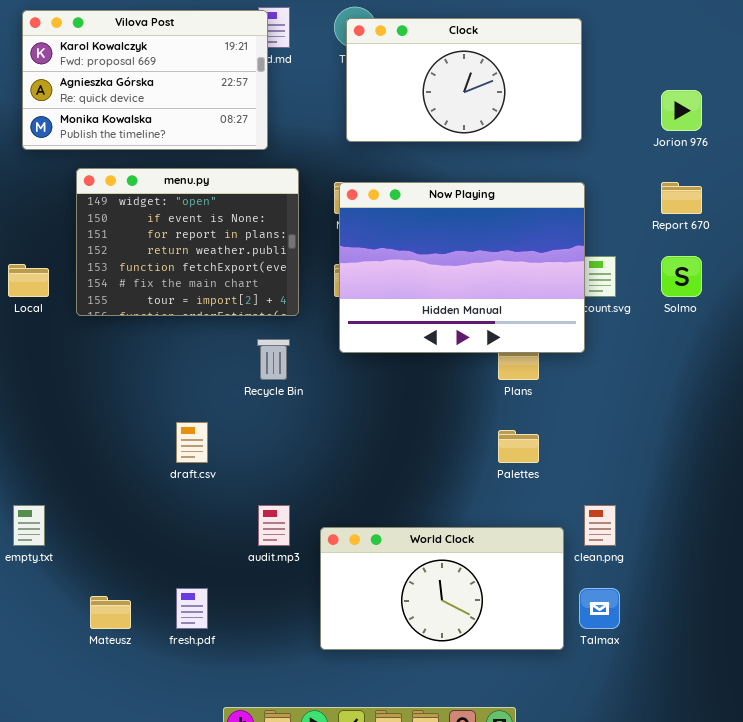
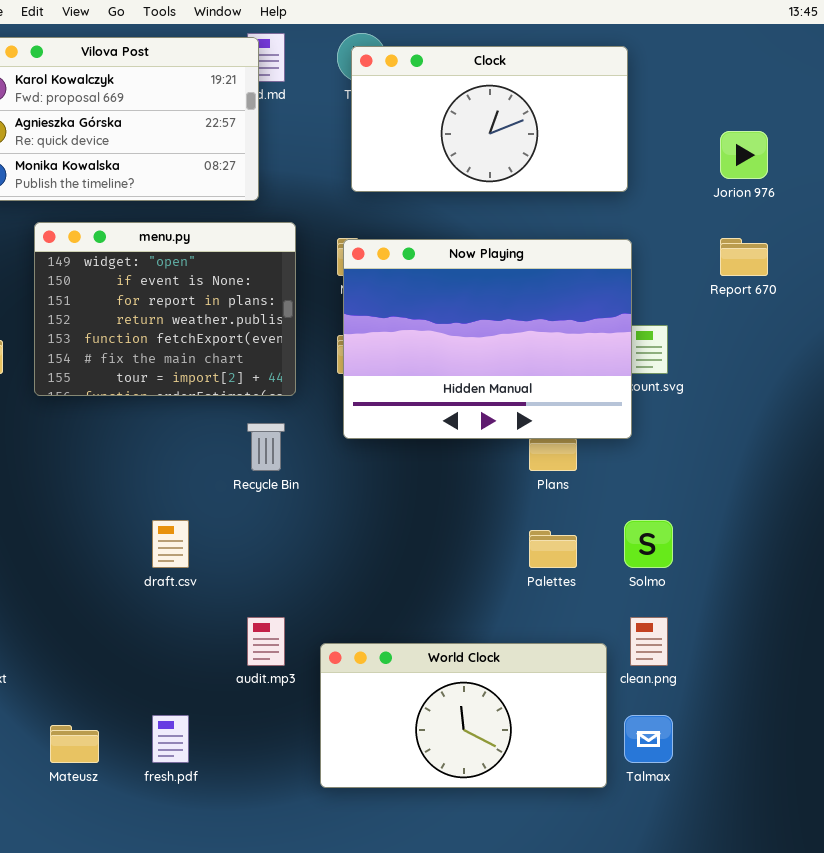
Solmo: [661,256,702,297] -> [624,520,673,568], moved

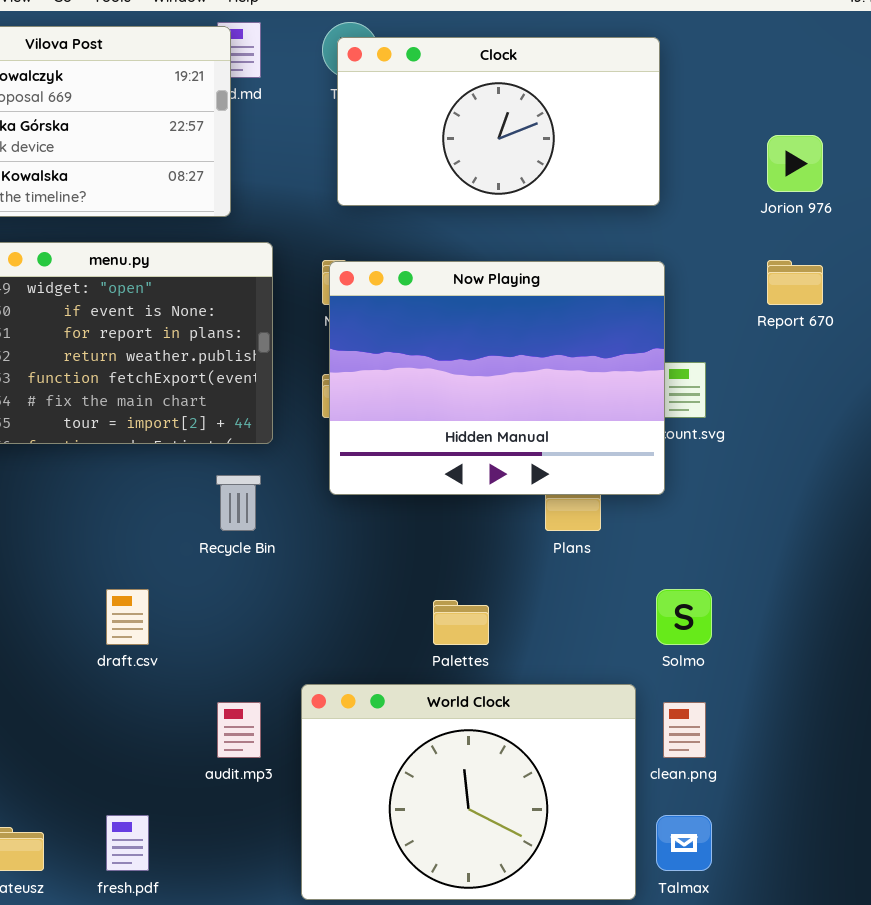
Palettes: [529,530,577,568] -> [433,600,489,645], moved
World Clock: [320,643,607,788] -> [301,684,636,900], resized

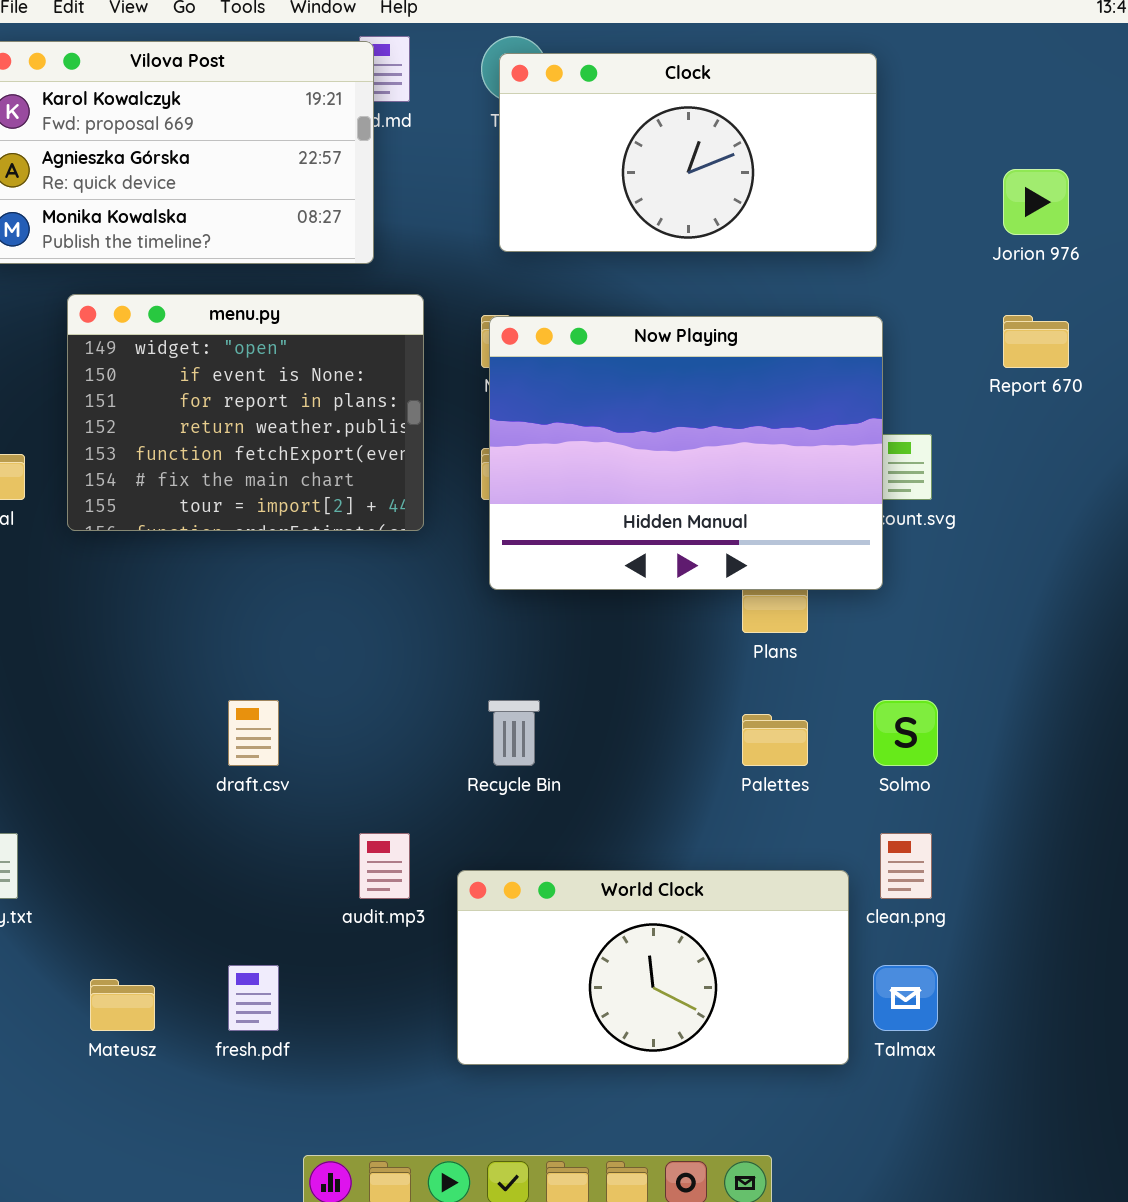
Recycle Bin: [216,475,261,531] -> [488,700,540,766], moved
Palettes: [433,600,489,645] -> [742,714,808,766], moved
World Clock: [301,684,636,900] -> [457,870,849,1065], resized

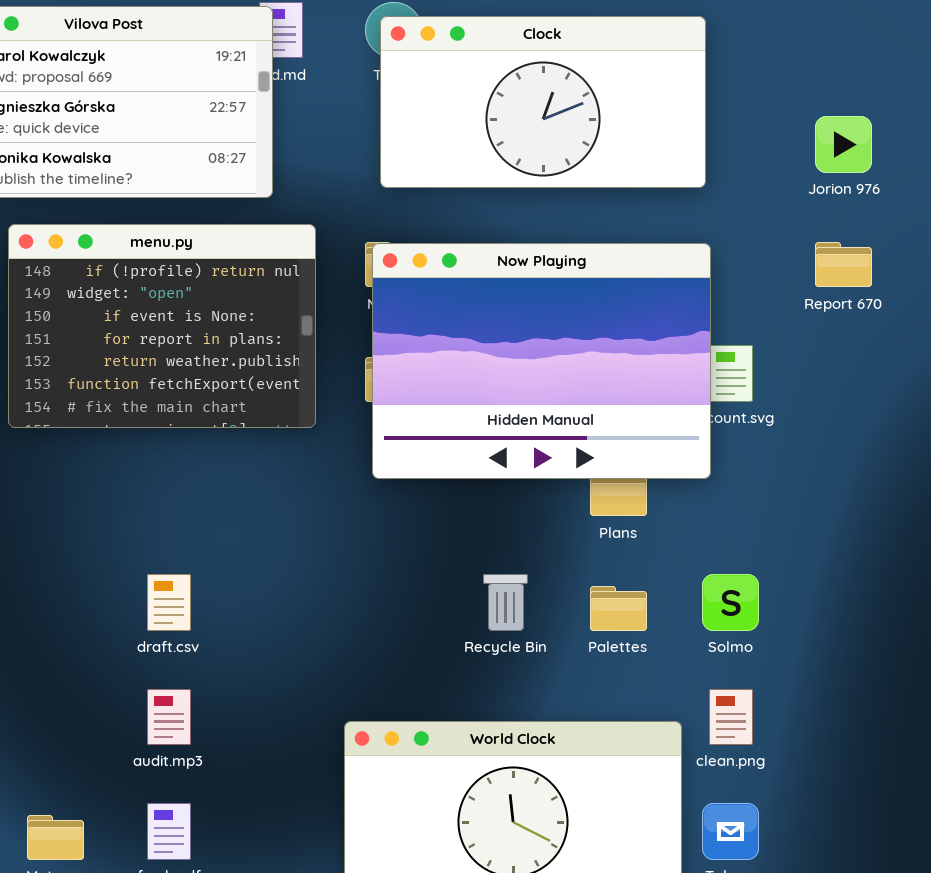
menu.py: [67,294,424,531] -> [8,224,316,428], scrolled up 1 row
Recycle Bin: [488,700,540,766] -> [483,574,528,631], moved
audit.mp3: [359,833,410,899] -> [147,689,191,745], moved

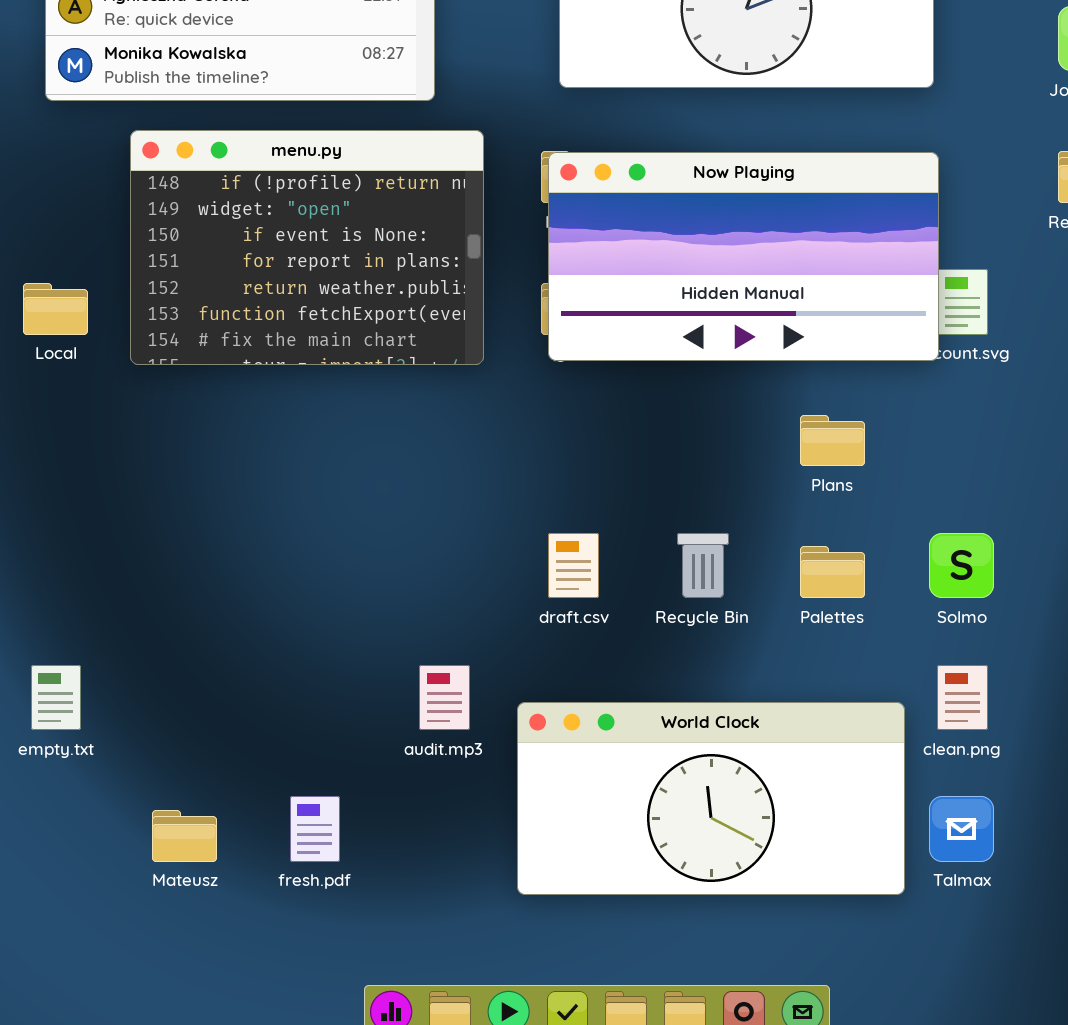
Now Playing: [372,243,711,479] -> [548,152,939,361], resized
draft.csv: [147,574,191,631] -> [548,533,599,598], moved
audit.mp3: [147,689,191,745] -> [419,665,470,730], moved

